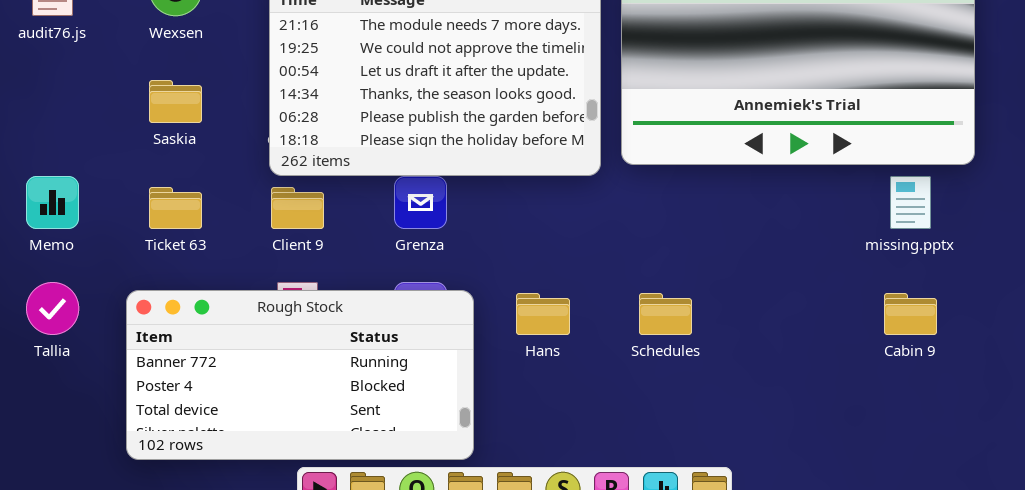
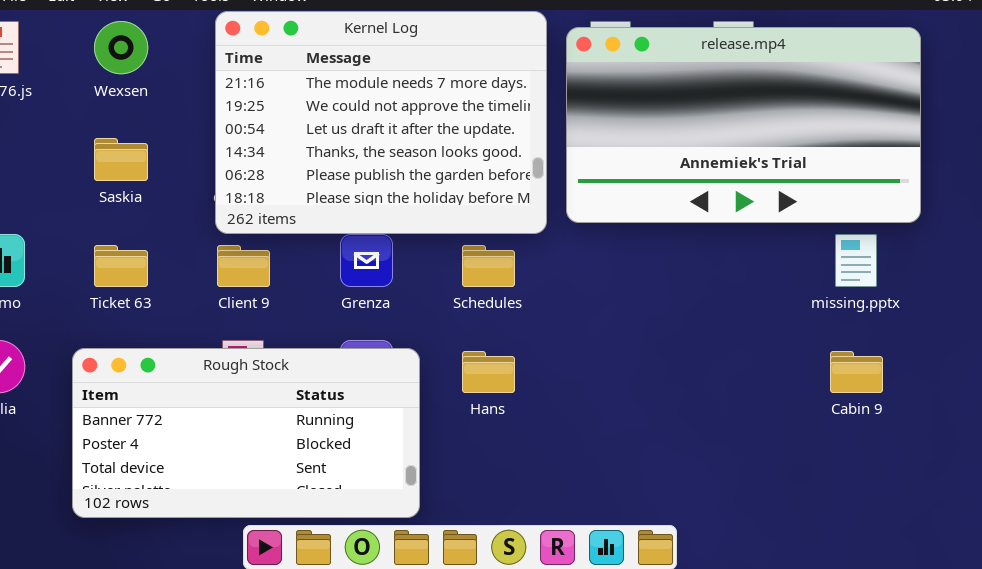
Schedules: [639,293,692,335] -> [462,245,515,287], moved

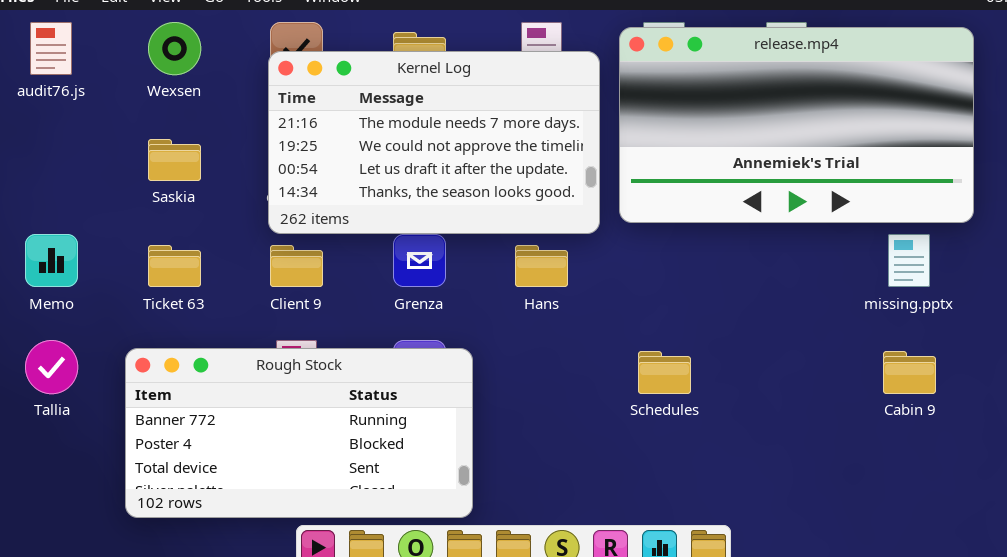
Kernel Log: [215,11,547,234] -> [268,51,600,234], resized
Schedules: [462,245,515,287] -> [638,351,691,394], moved
Hans: [462,351,515,393] -> [515,245,568,287], moved

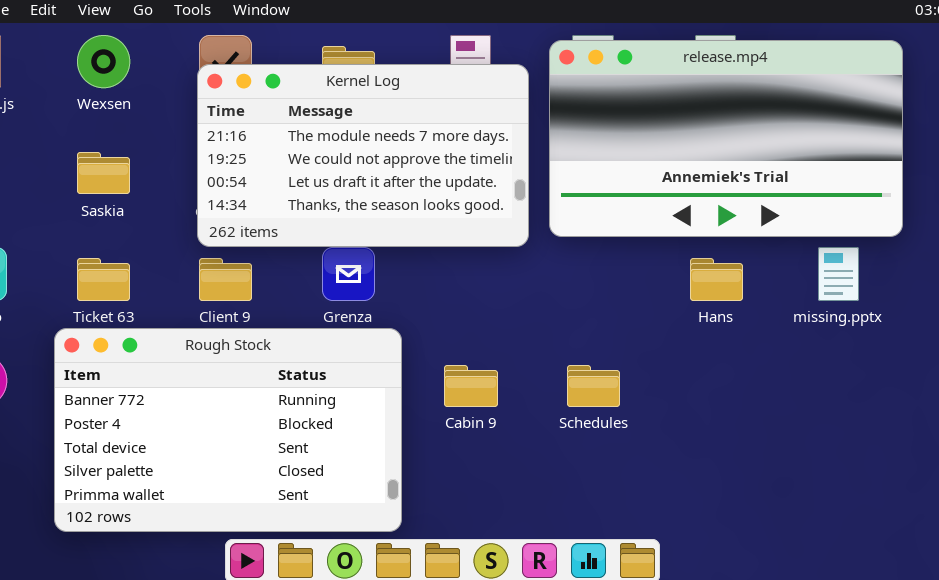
Hans: [515,245,568,287] -> [690,258,743,301], moved
Rough Stock: [125,348,473,518] -> [54,328,402,532], resized
Cabin 9: [883,351,936,394] -> [444,365,498,407], moved

